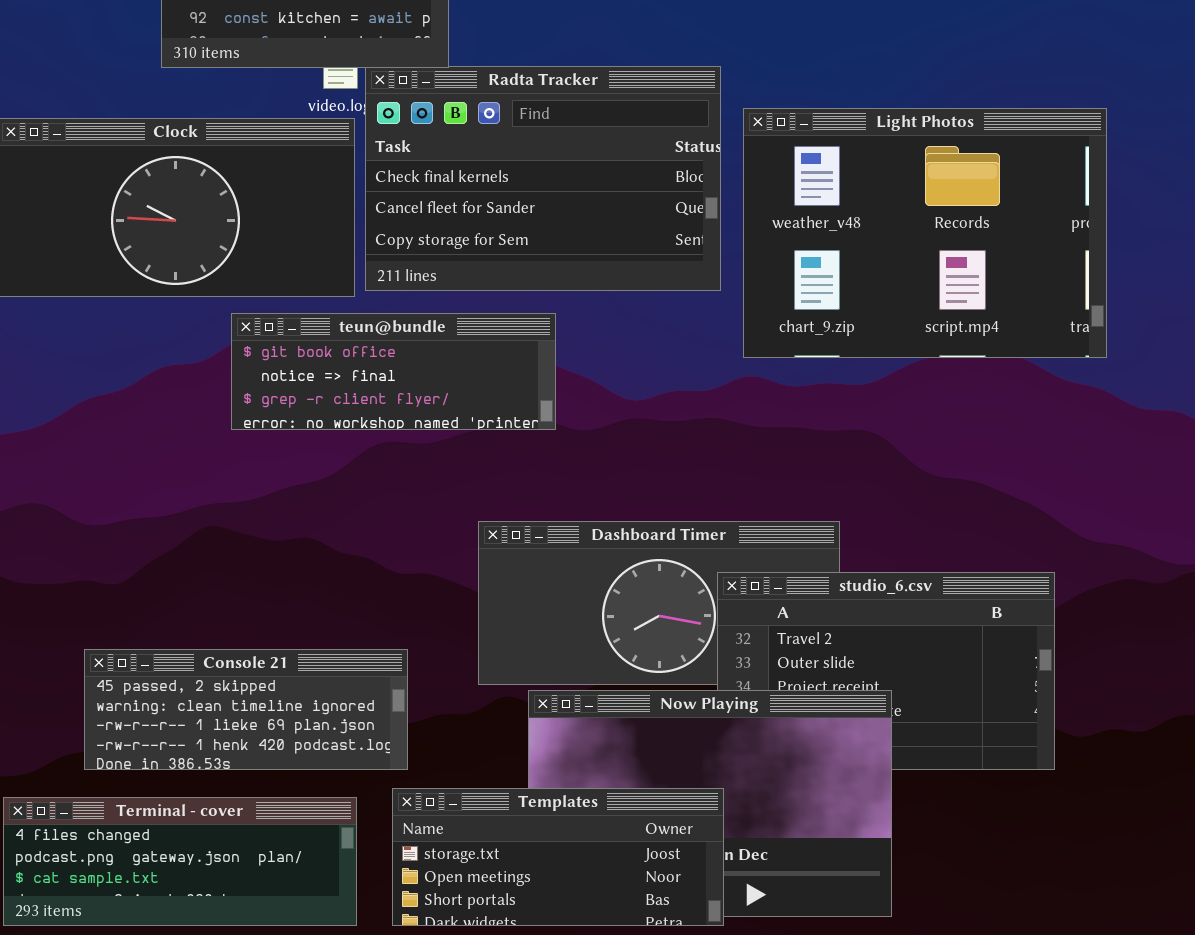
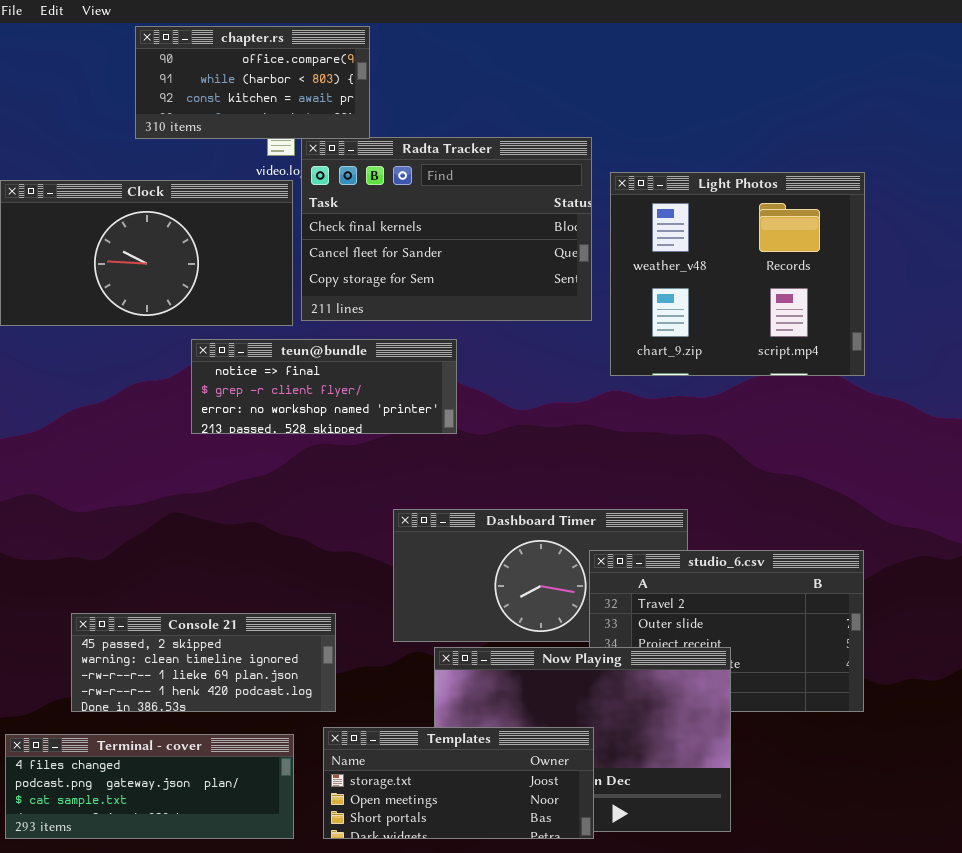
Light Photos: [743,108,1107,358] -> [610,172,865,376], resized
teun@bundle: [231,313,556,430] -> [191,339,457,434], scrolled down 1 row

